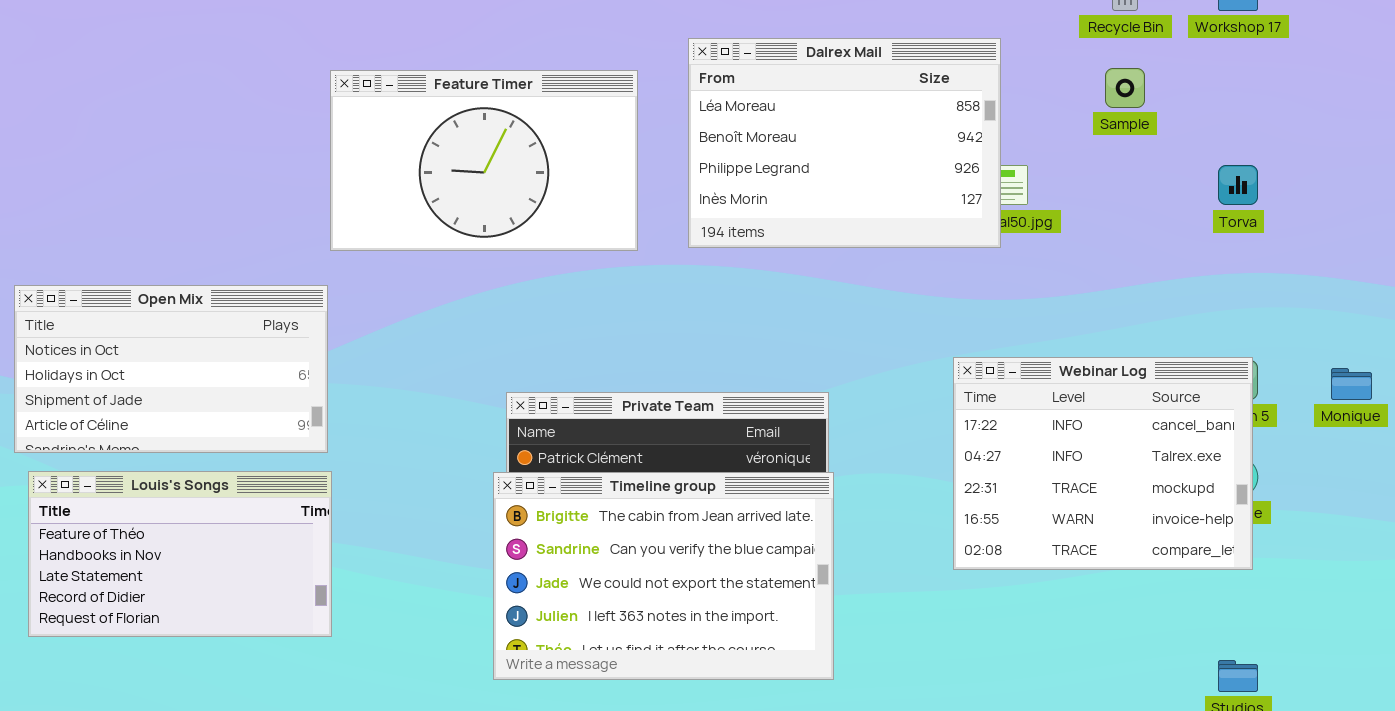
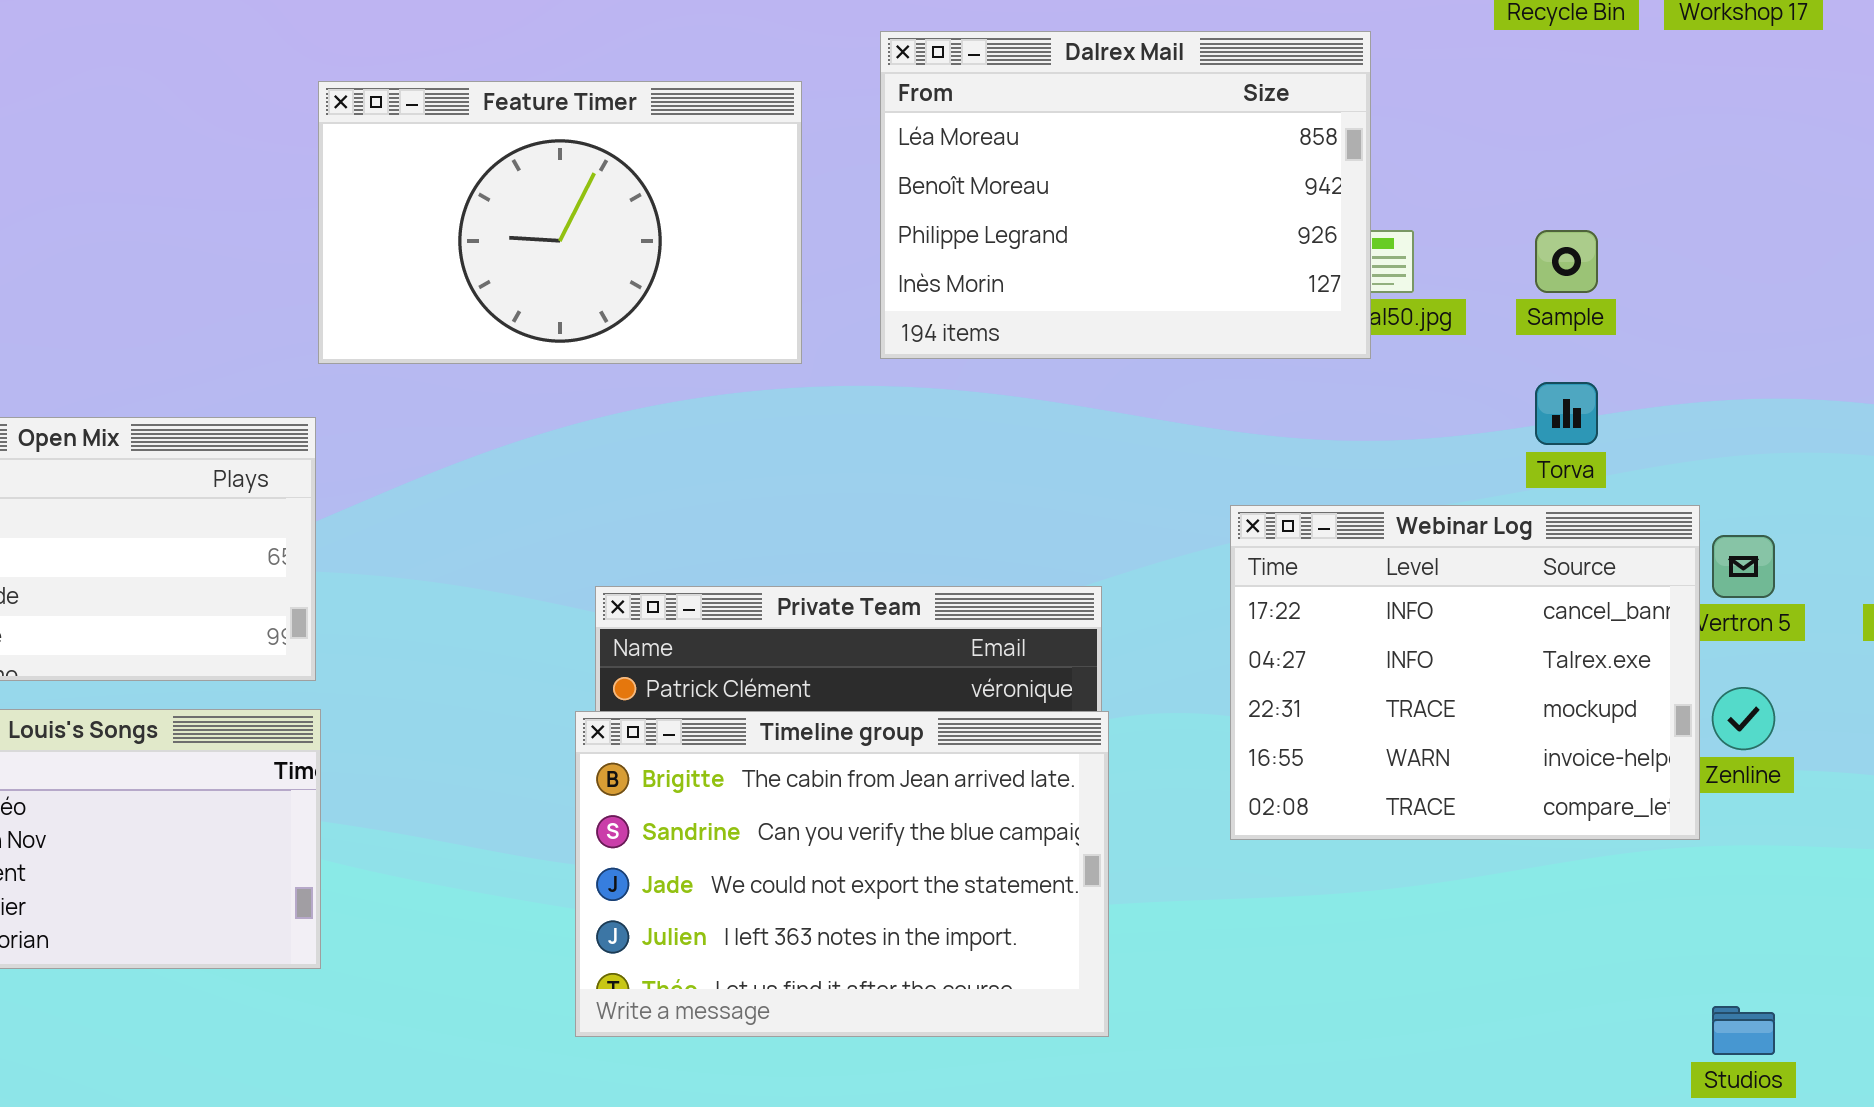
Sample: [1105,68,1145,108] -> [1535,230,1598,293], moved
Torva: [1218,165,1258,205] -> [1535,382,1598,445], moved
Webinar Log: [953,357,1253,570] -> [1230,505,1700,840], moved

